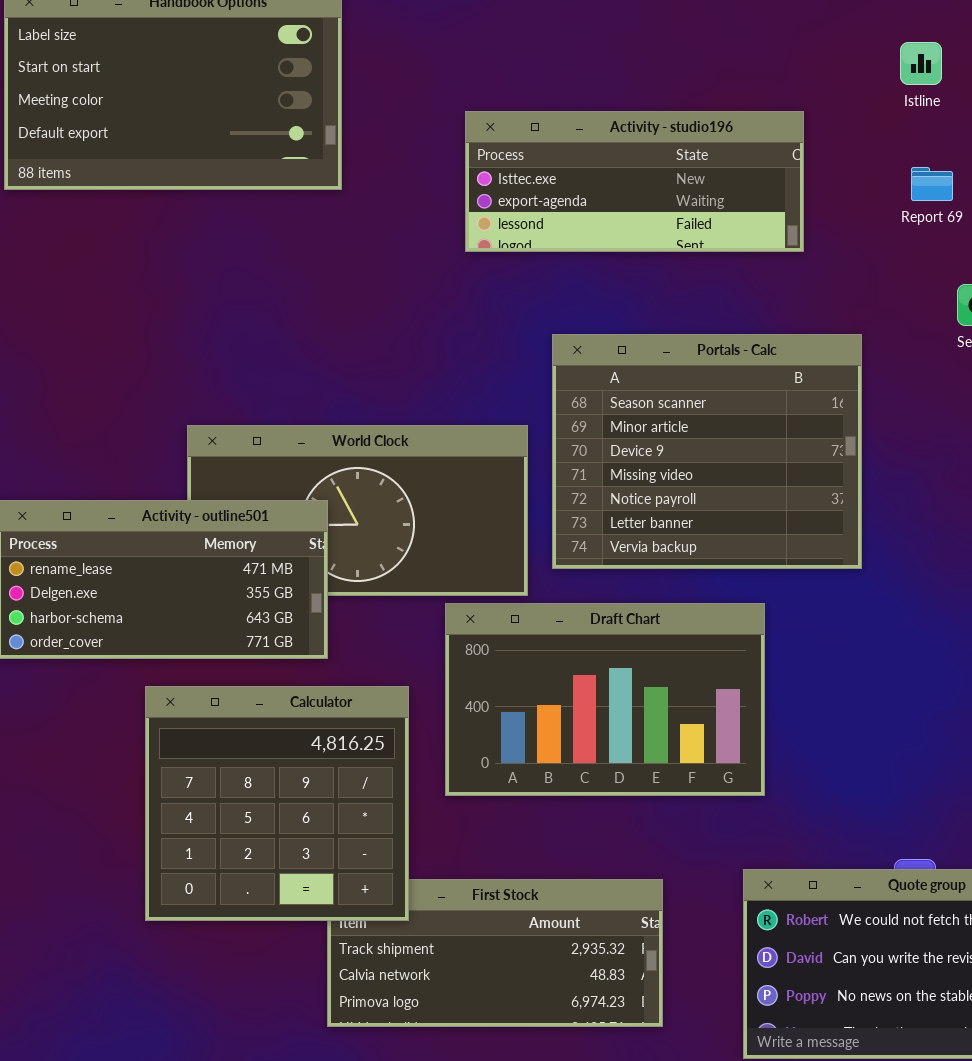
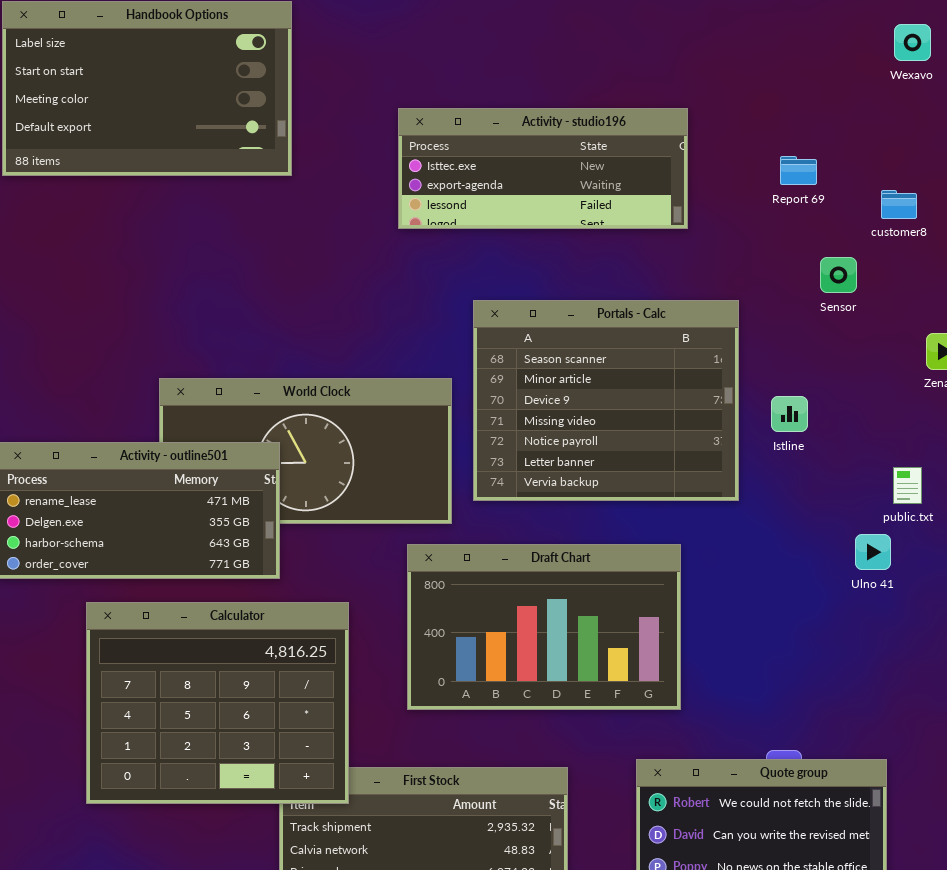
Istline: [900,42,942,85] -> [771,396,808,432], moved
Draft Chart: [445,603,765,796] -> [407,544,681,710], moved
Calculator: [145,686,409,921] -> [86,602,349,804], resized

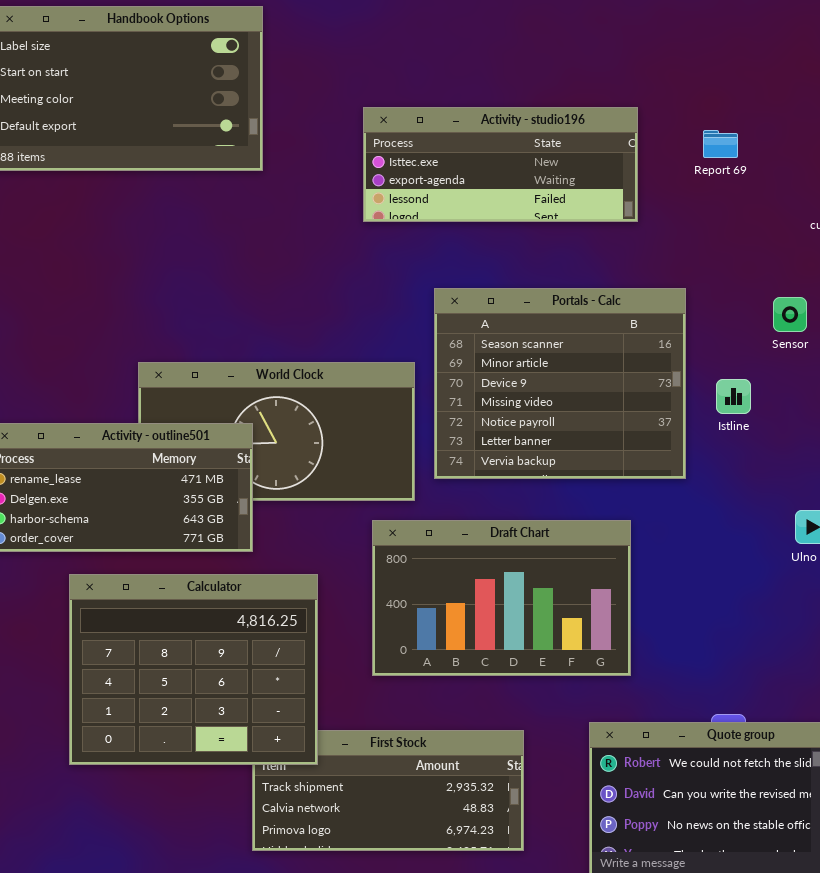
Report 69: [780,156,817,185] -> [703,130,738,158], moved
Sensor: [820,257,857,293] -> [773,297,807,332], moved

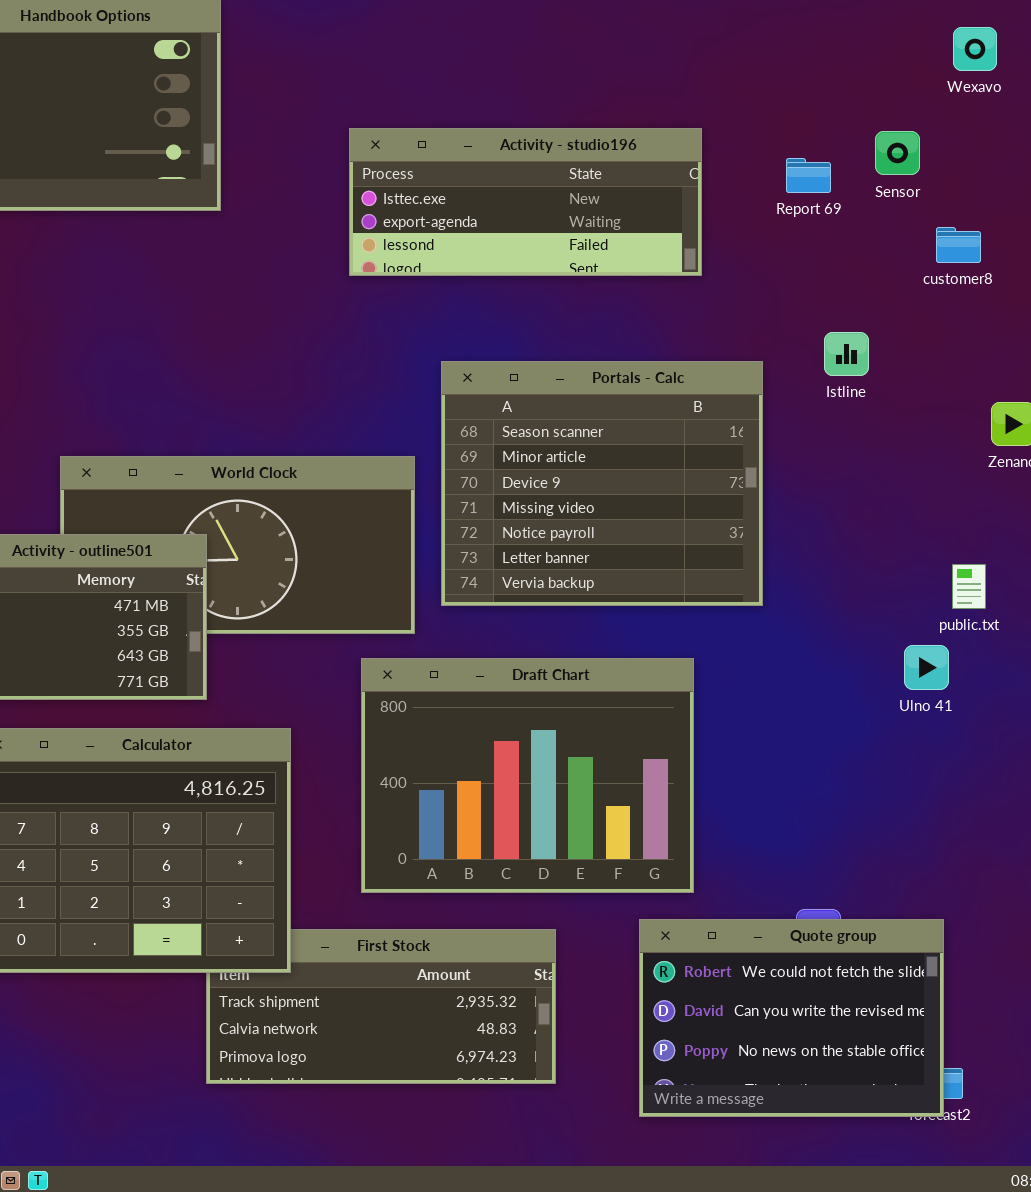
Sensor: [773,297,807,332] -> [875,131,920,175], moved
Istline: [716,379,751,414] -> [824,332,869,376], moved
Draft Chart: [372,520,631,676] -> [361,658,694,893], resized

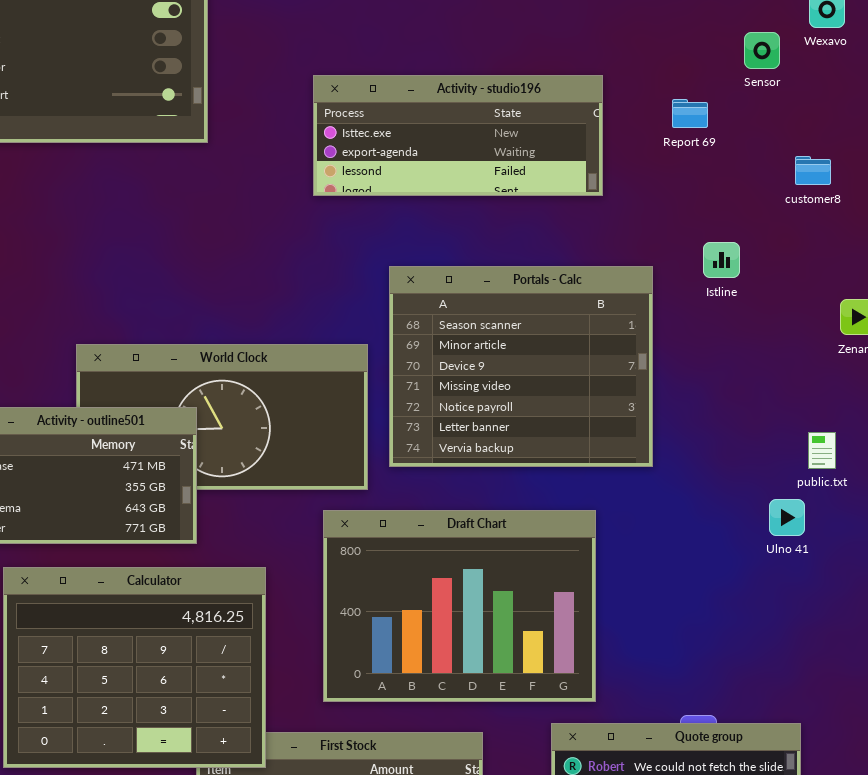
Sensor: [875,131,920,175] -> [744,32,780,69], moved

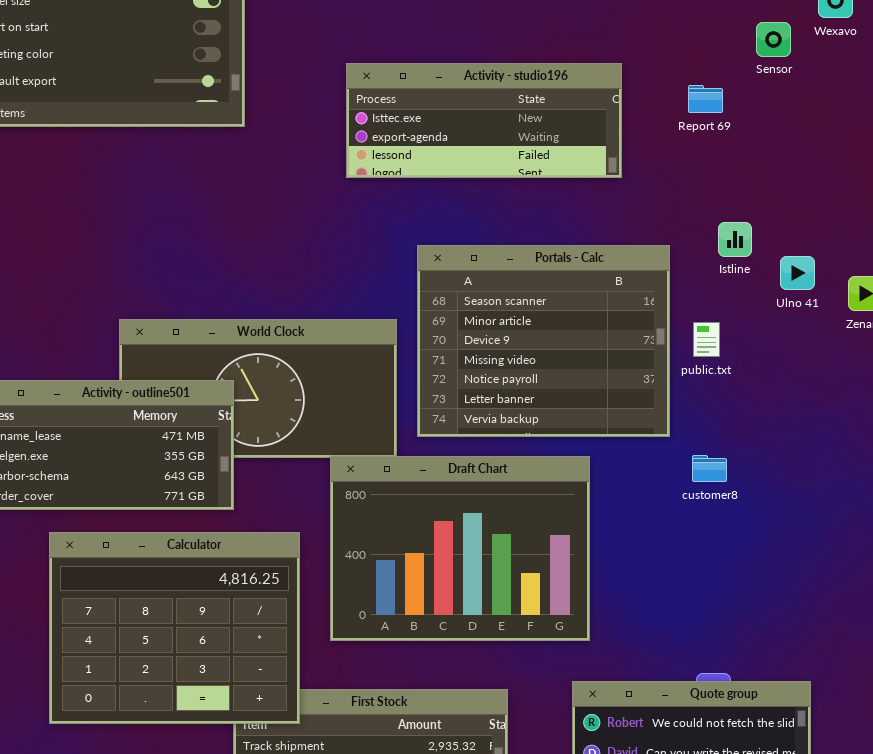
customer8: [795,156,831,185] -> [692,455,727,482], moved
public.txt: [808,432,836,469] -> [693,322,720,357], moved
Ulno 41: [769,499,805,536] -> [780,256,815,290], moved
Draft Chart: [323,510,596,702] -> [330,456,590,641], moved

